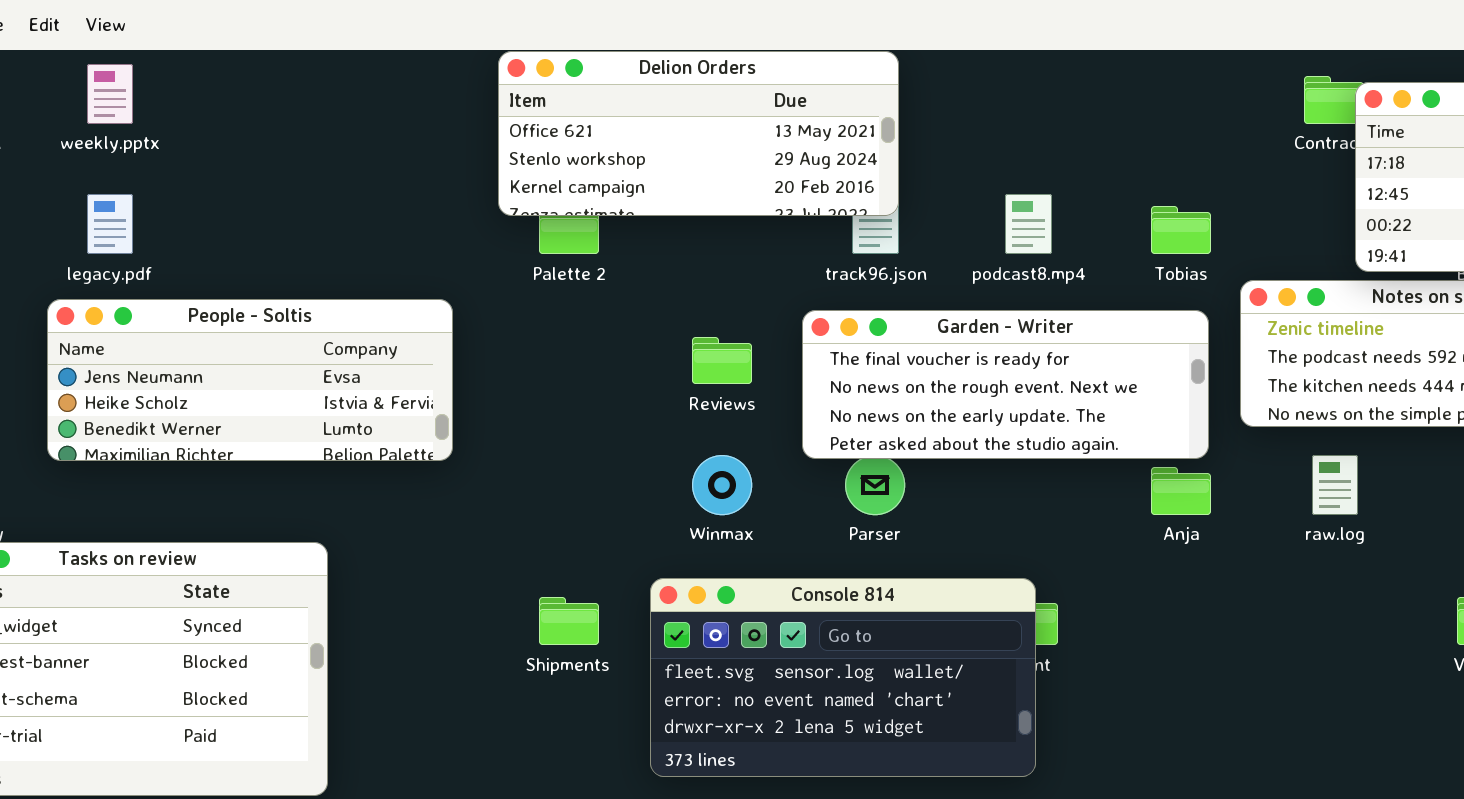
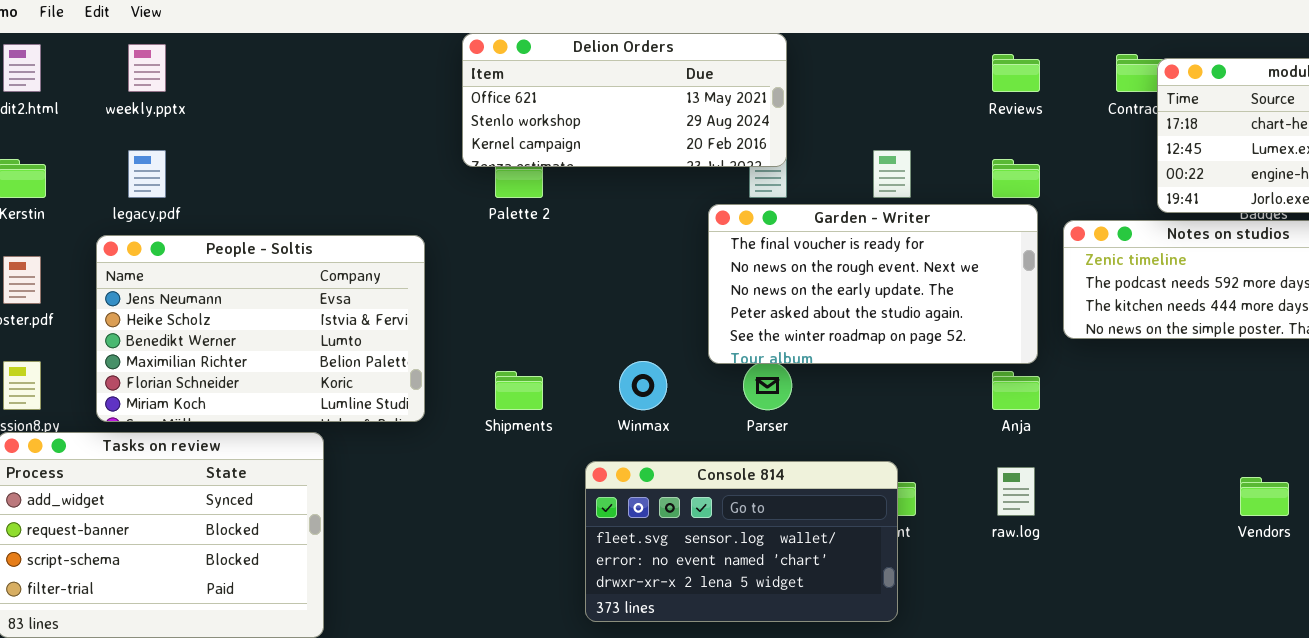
People - Soltis: [47,299,453,461] -> [96,235,425,422], resized
Garden - Writer: [802,310,1209,459] -> [708,204,1038,364], resized
Reviews: [692,337,752,384] -> [992,54,1040,92], moved
raw.log: [1312,455,1358,515] -> [997,467,1035,516], moved
Shipments: [539,597,599,645] -> [495,371,543,410], moved

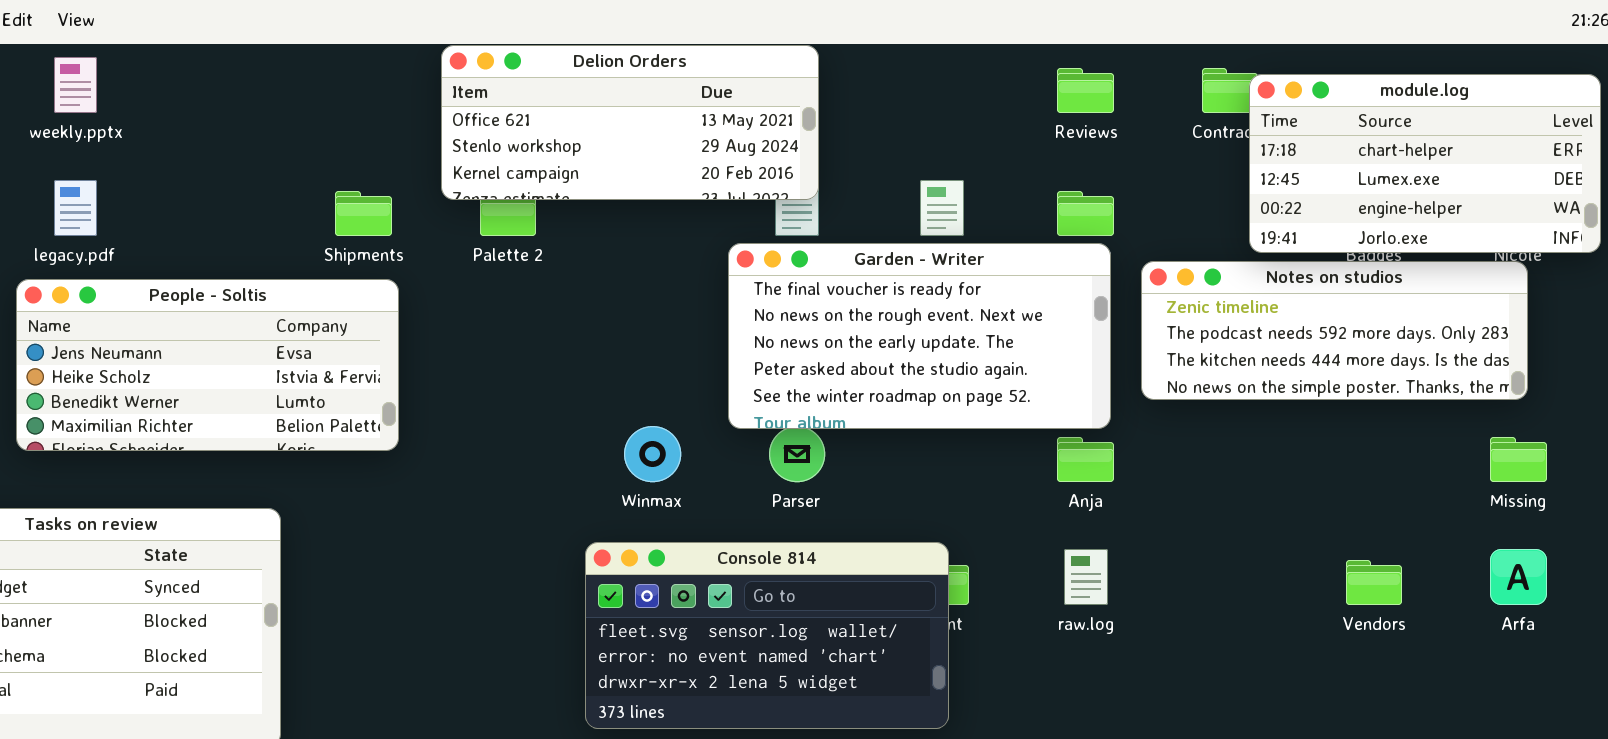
People - Soltis: [96,235,425,422] -> [16,279,399,451], resized
Shipments: [495,371,543,410] -> [335,191,392,236], moved

